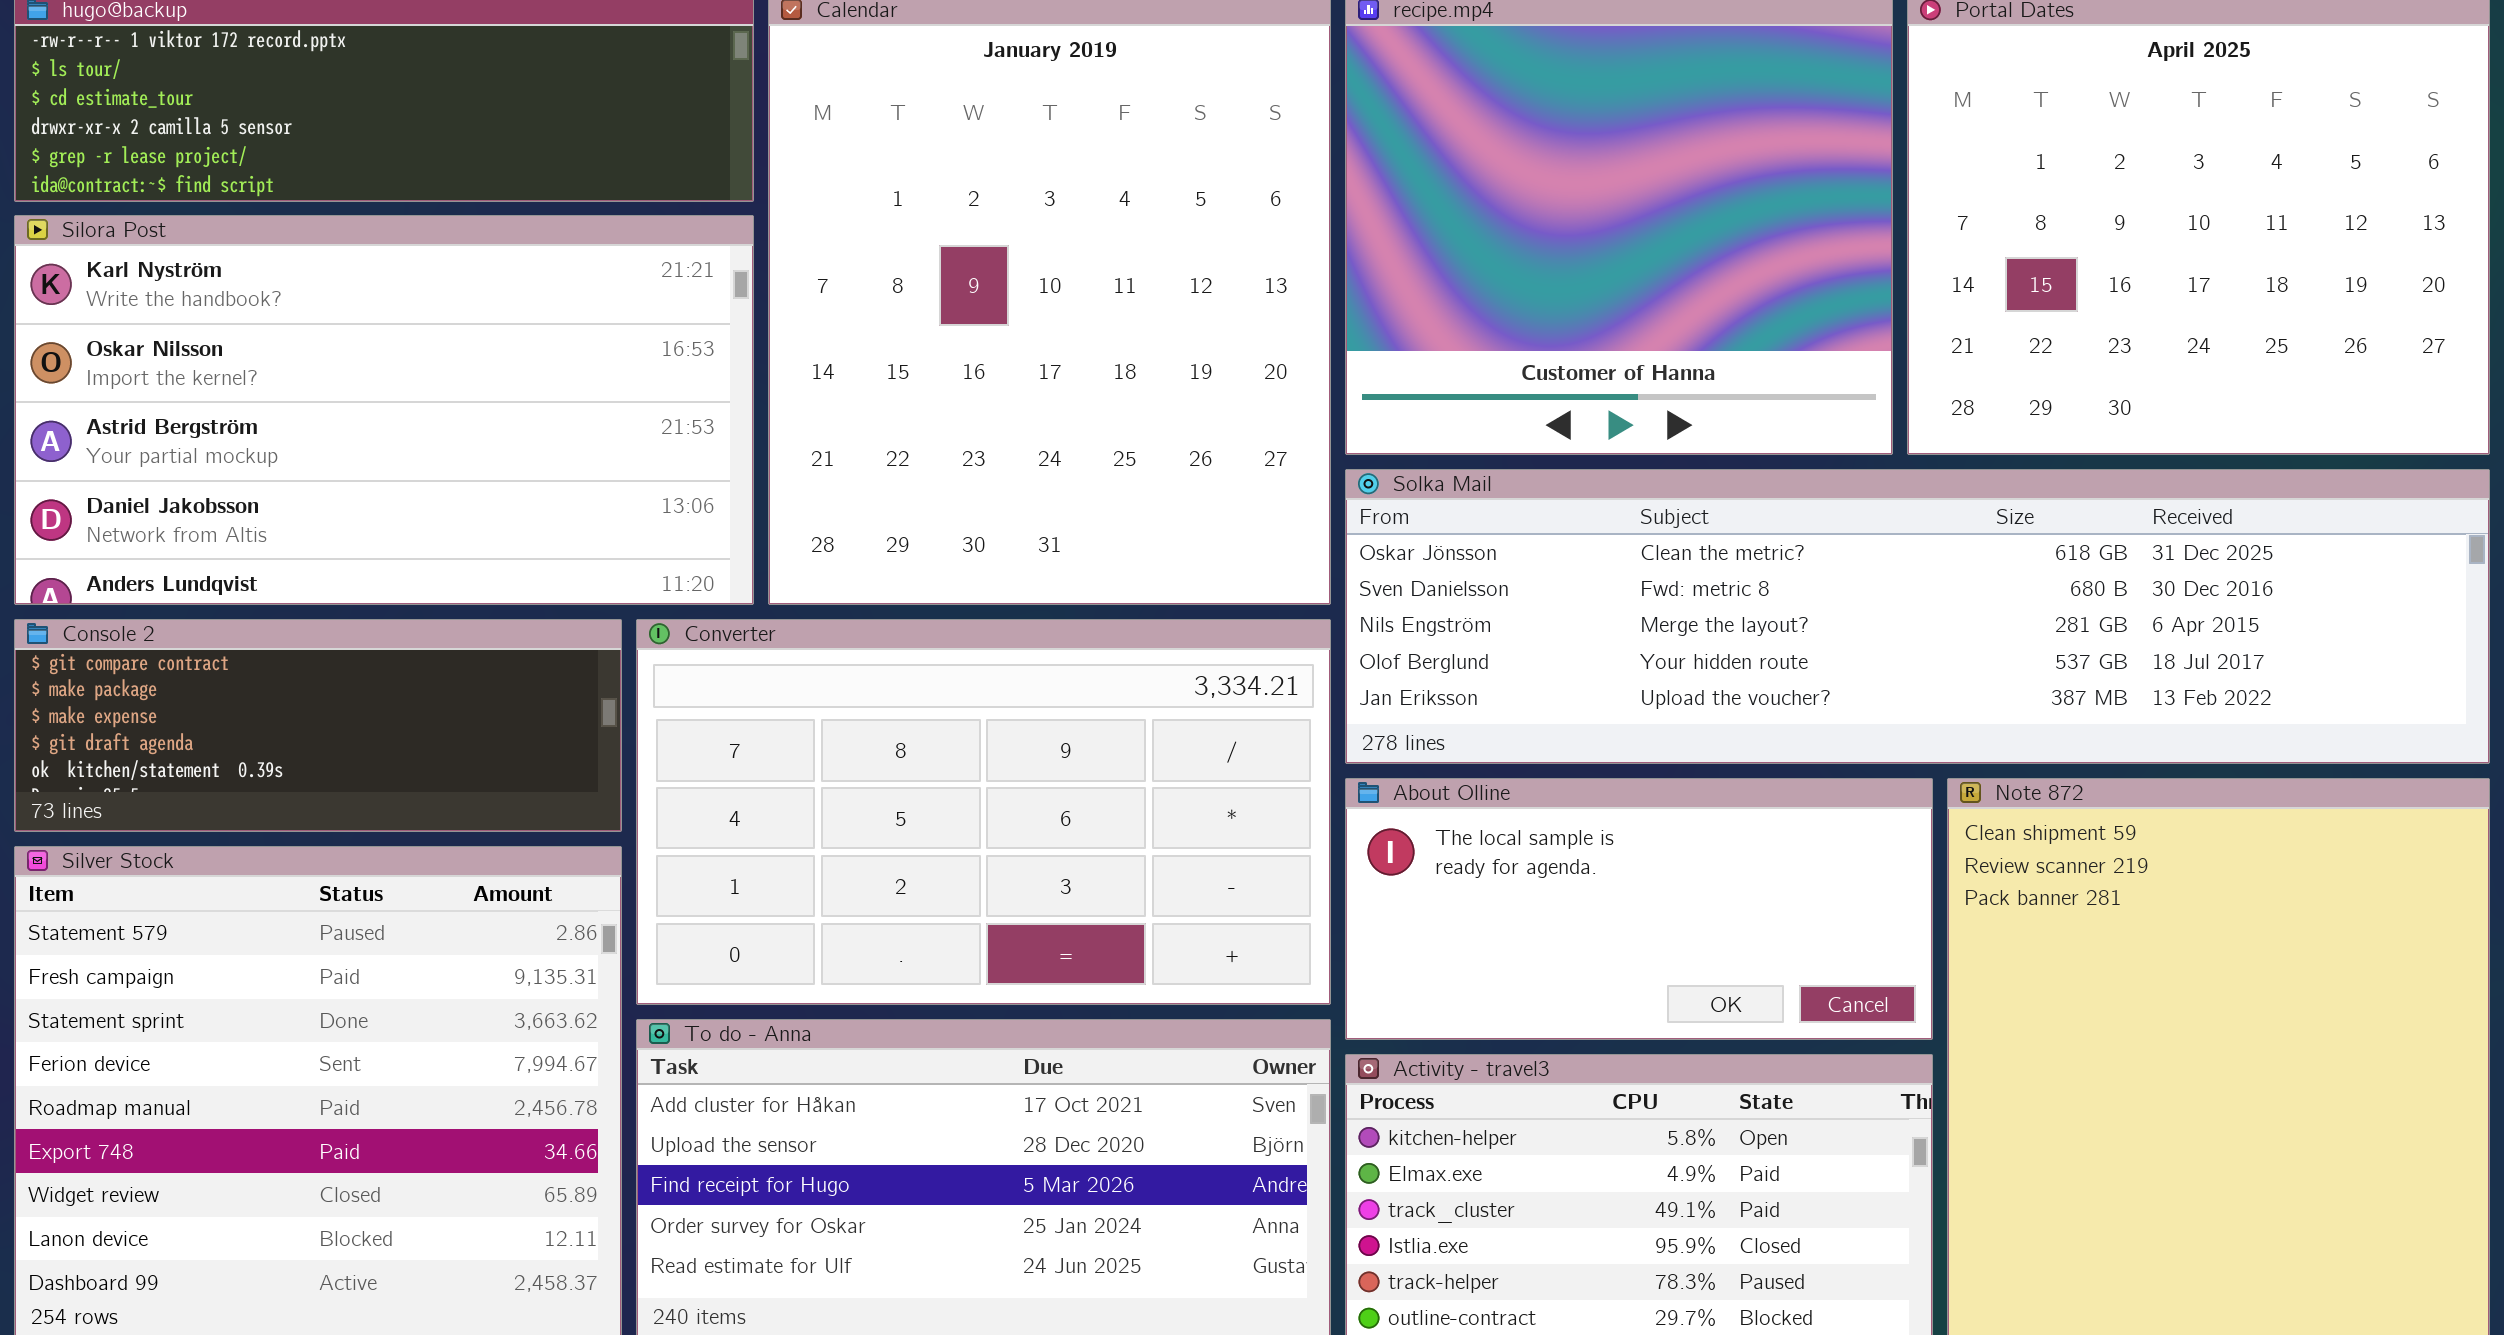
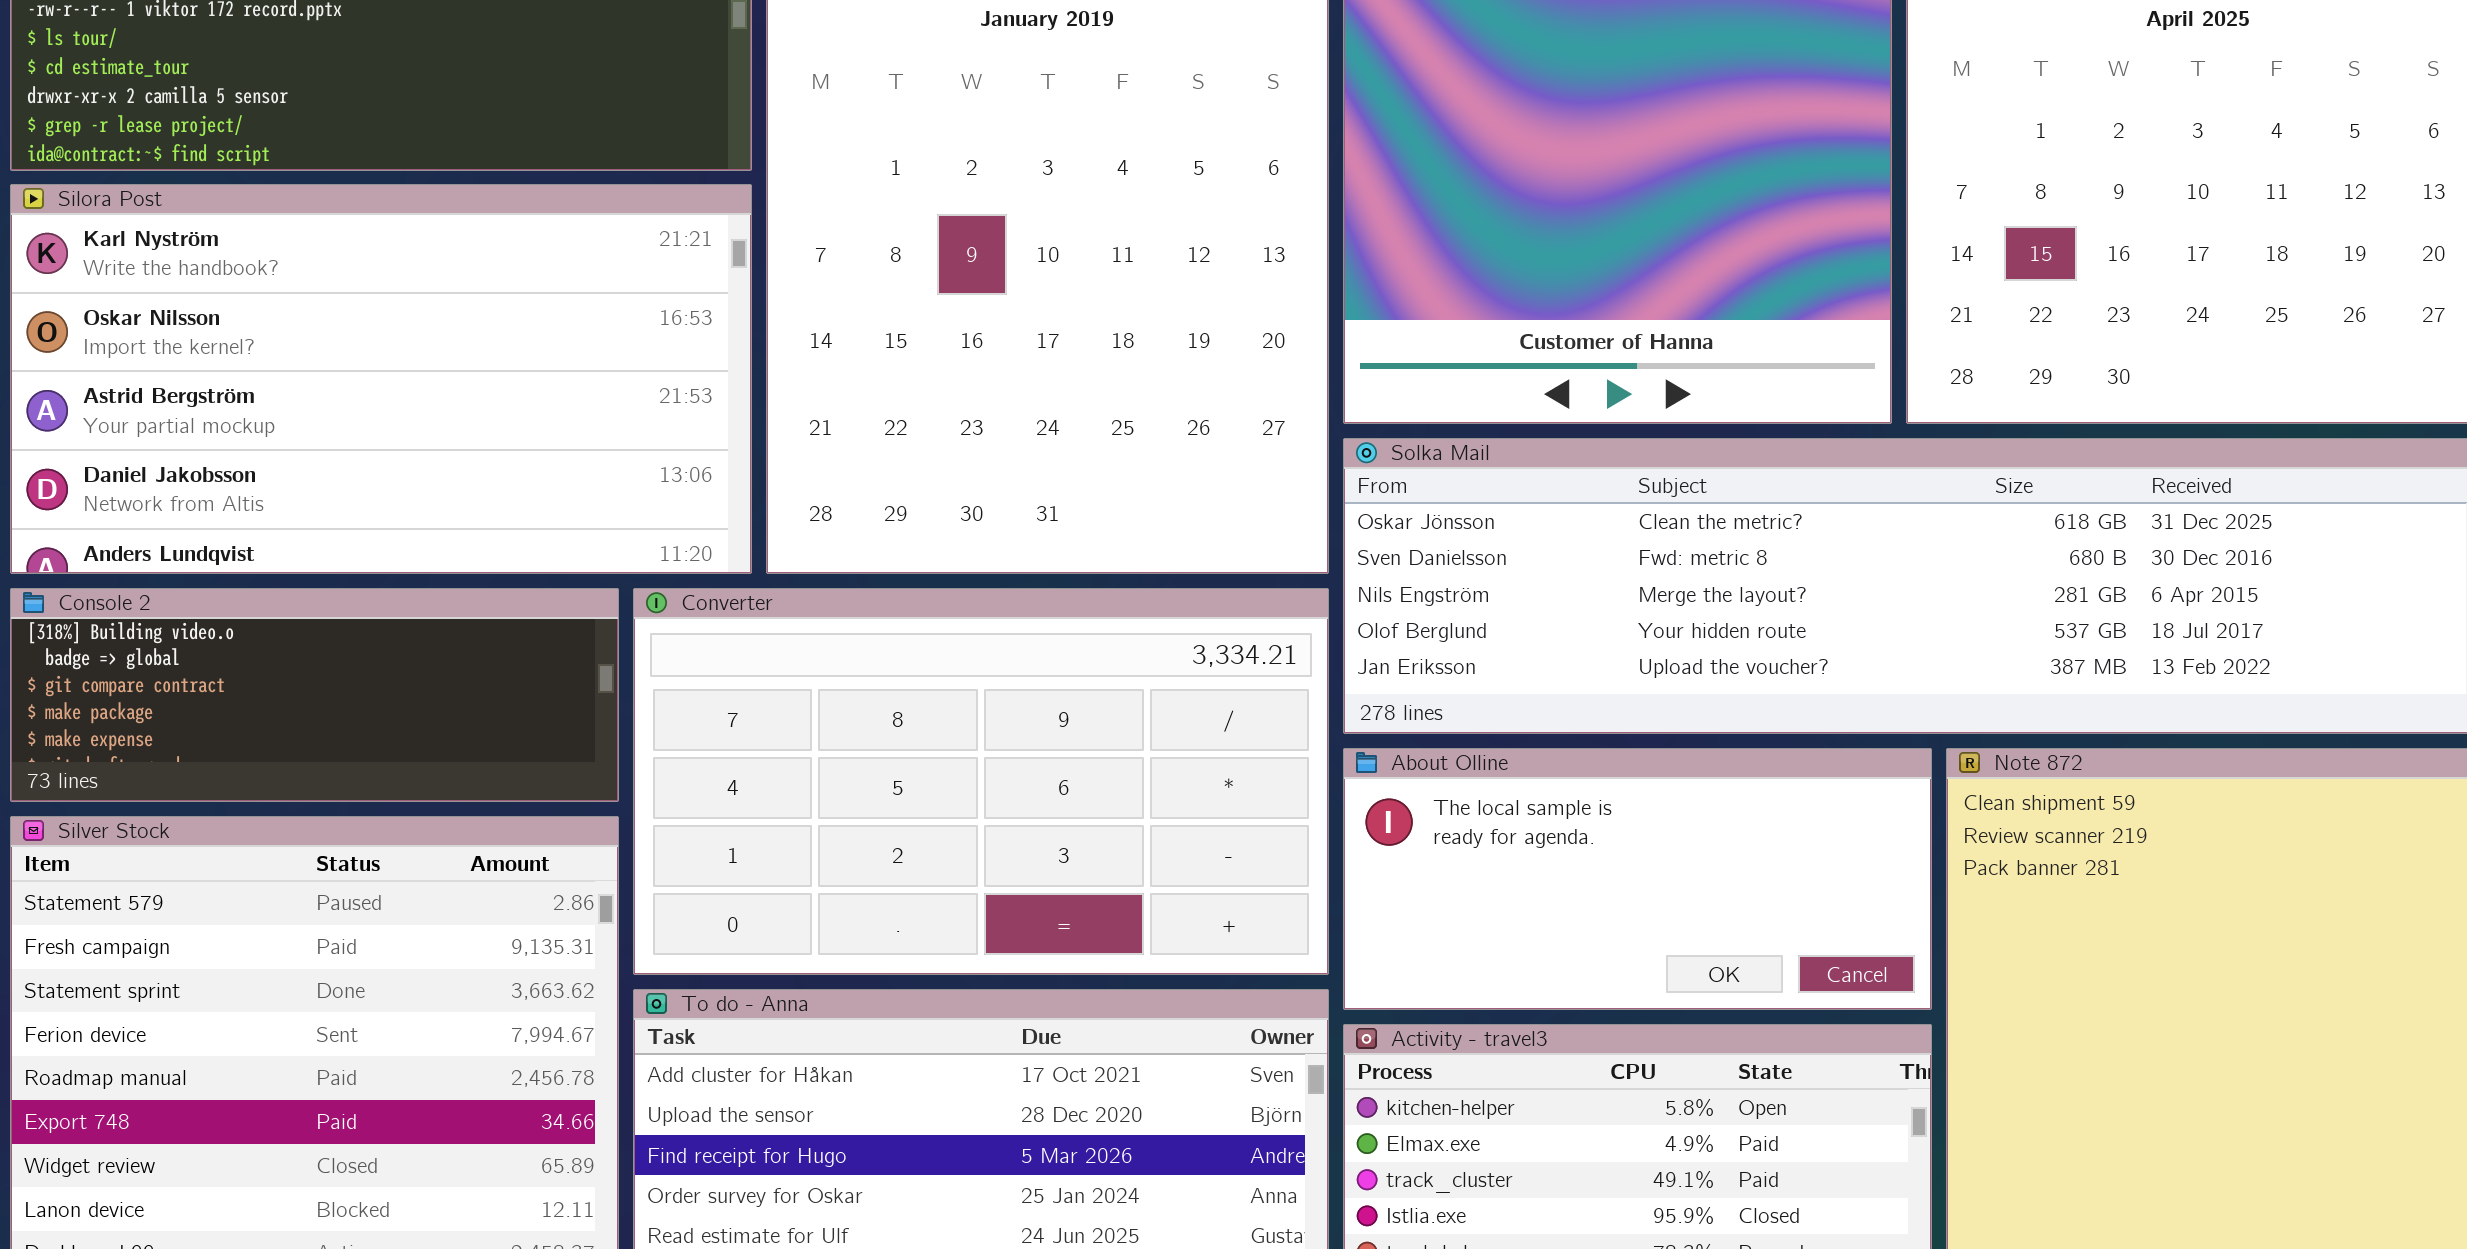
Console 2: [14,619,622,832] -> [10,588,619,802], scrolled up 2 rows

